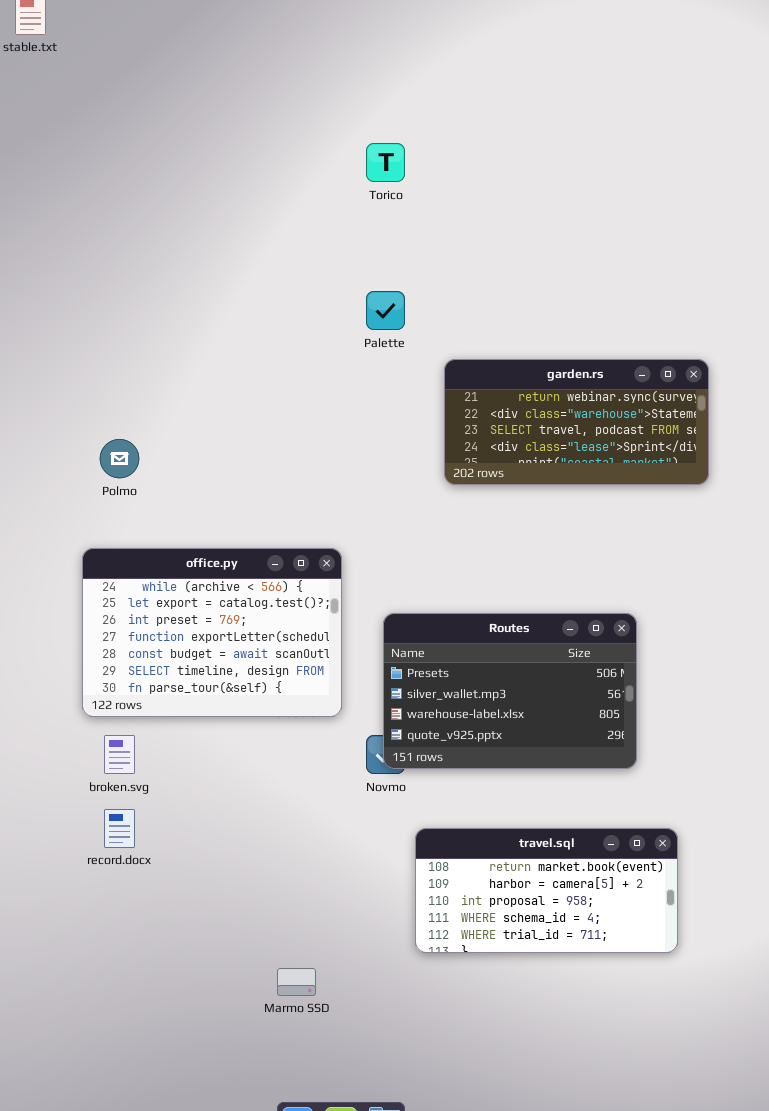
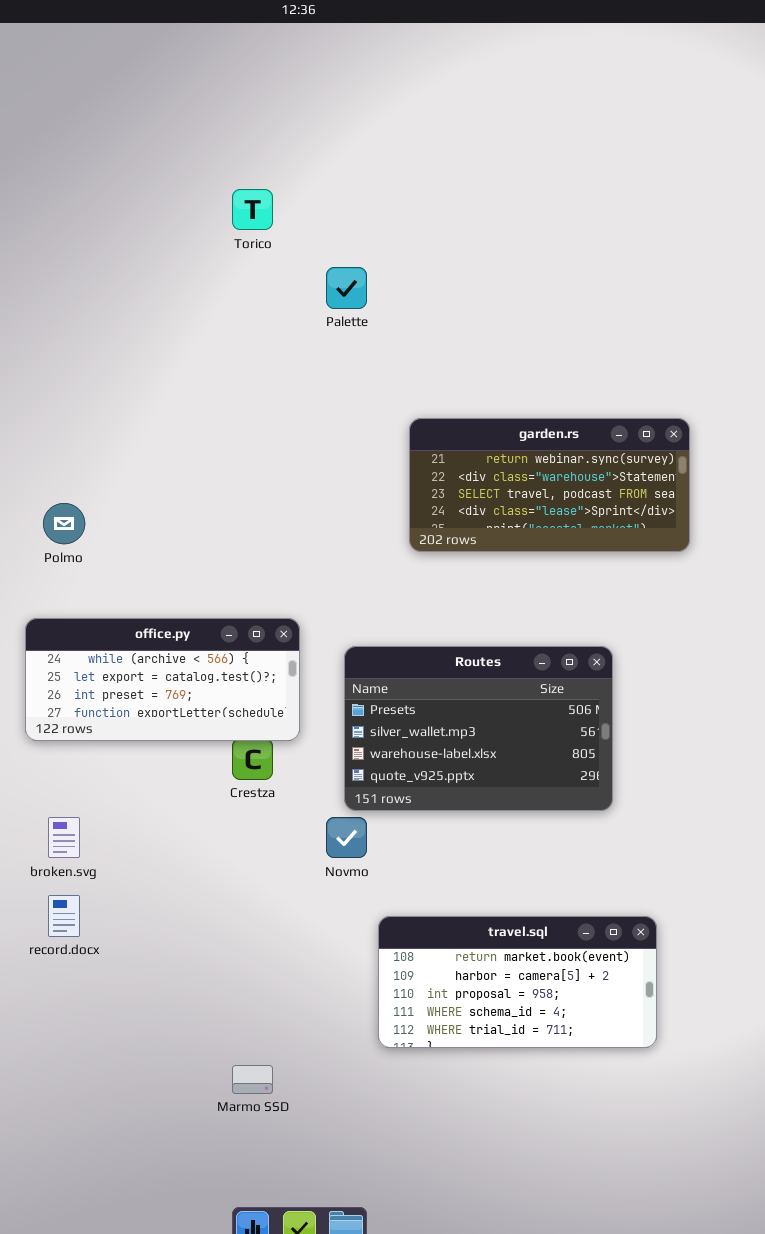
Torico: [366,143,405,182] -> [232,189,273,230], moved
Palette: [366,291,405,330] -> [326,267,367,309], moved
office.py: [82,548,342,717] -> [25,618,300,741], resized
Routes: [383,613,637,769] -> [344,646,613,811], moved

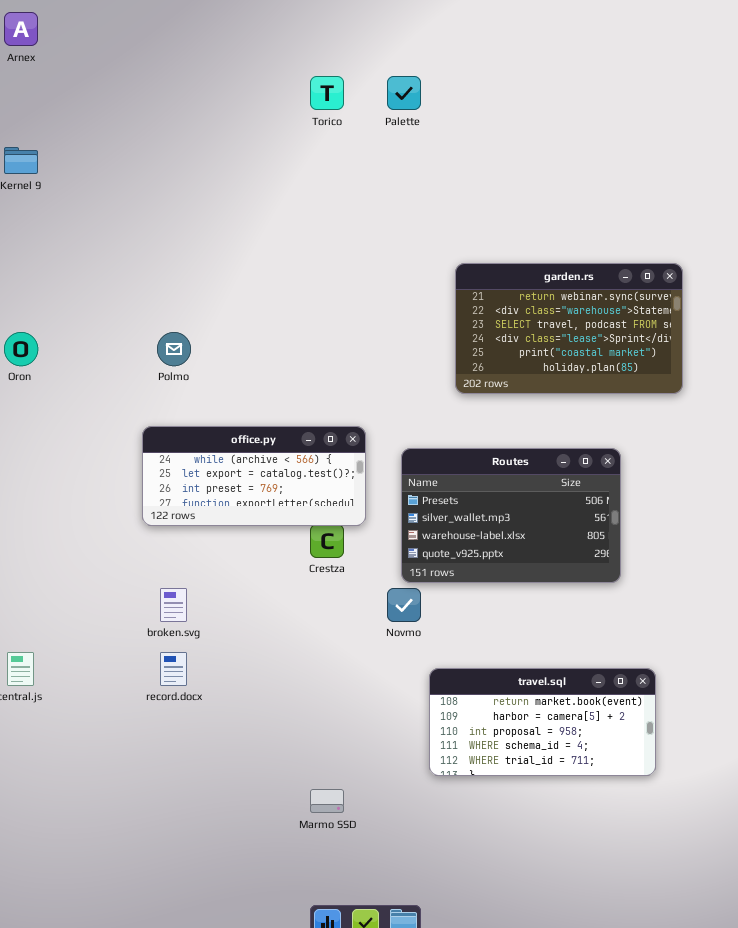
Palette: [326,267,367,309] -> [387,76,421,110], moved
garden.rs: [409,418,690,552] -> [455,263,683,394], resized

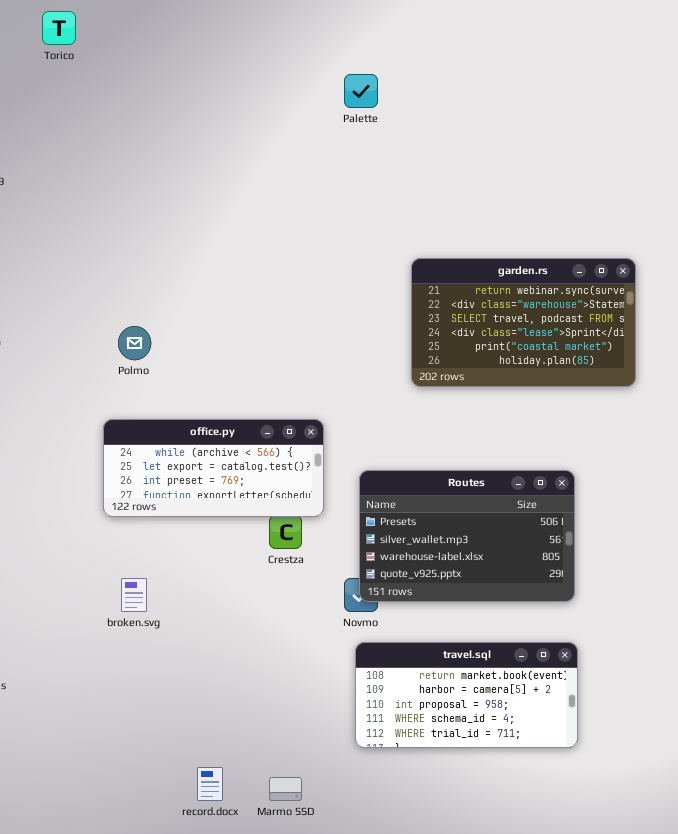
Torico: [310,76,344,110] -> [42,11,76,45], moved
Routes: [401,448,621,583] -> [359,470,575,602], moved
record.docx: [160,652,187,686] -> [197,767,223,801], moved
travel.sql: [429,668,656,776] -> [355,642,578,748], moved

